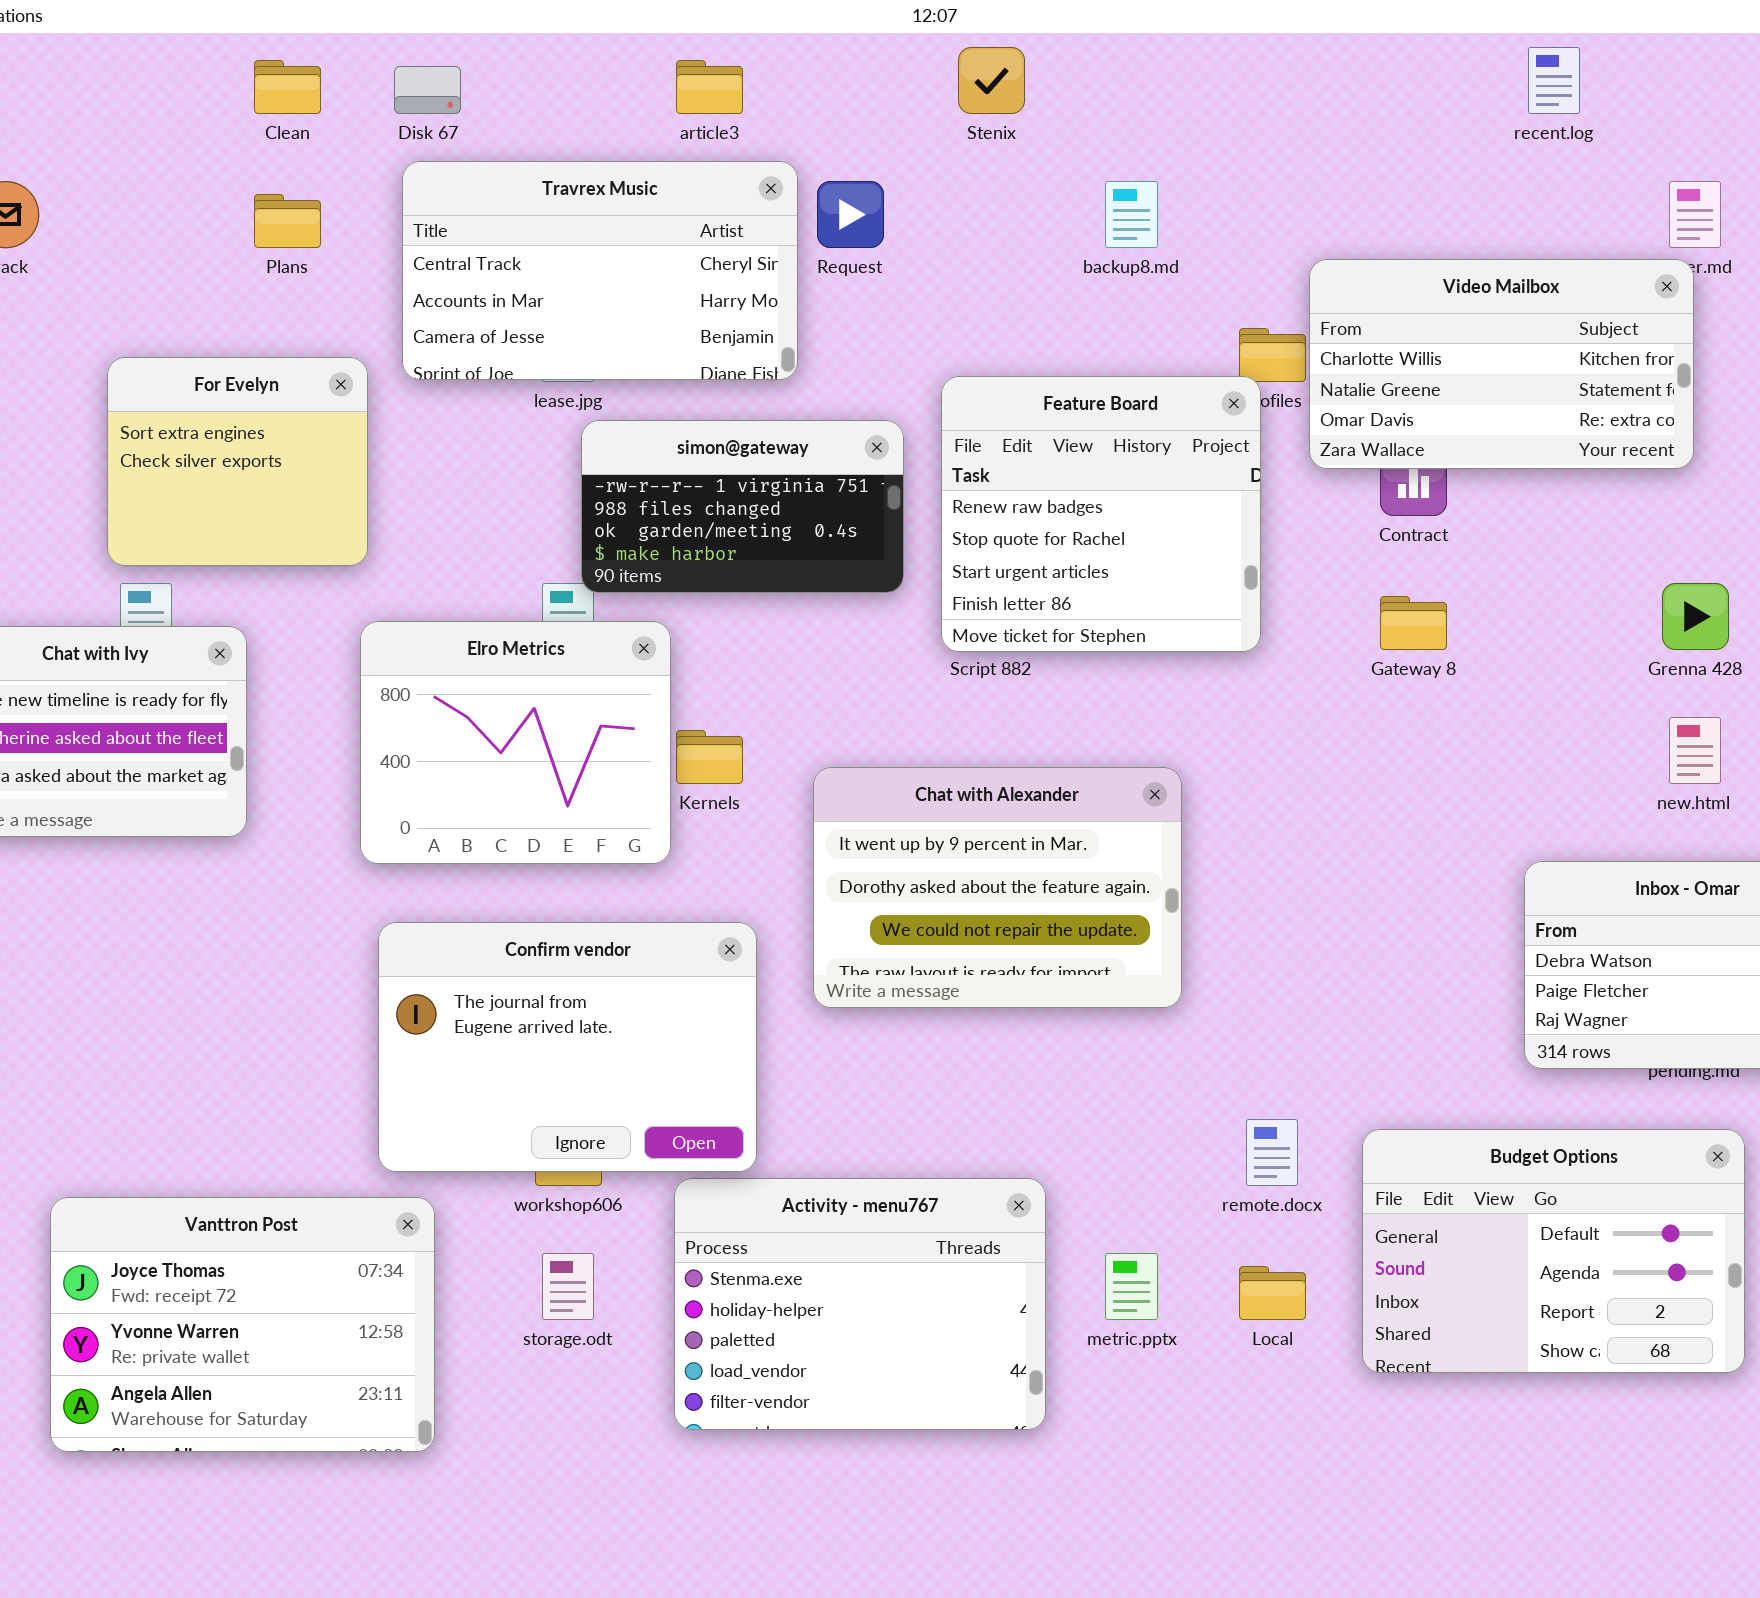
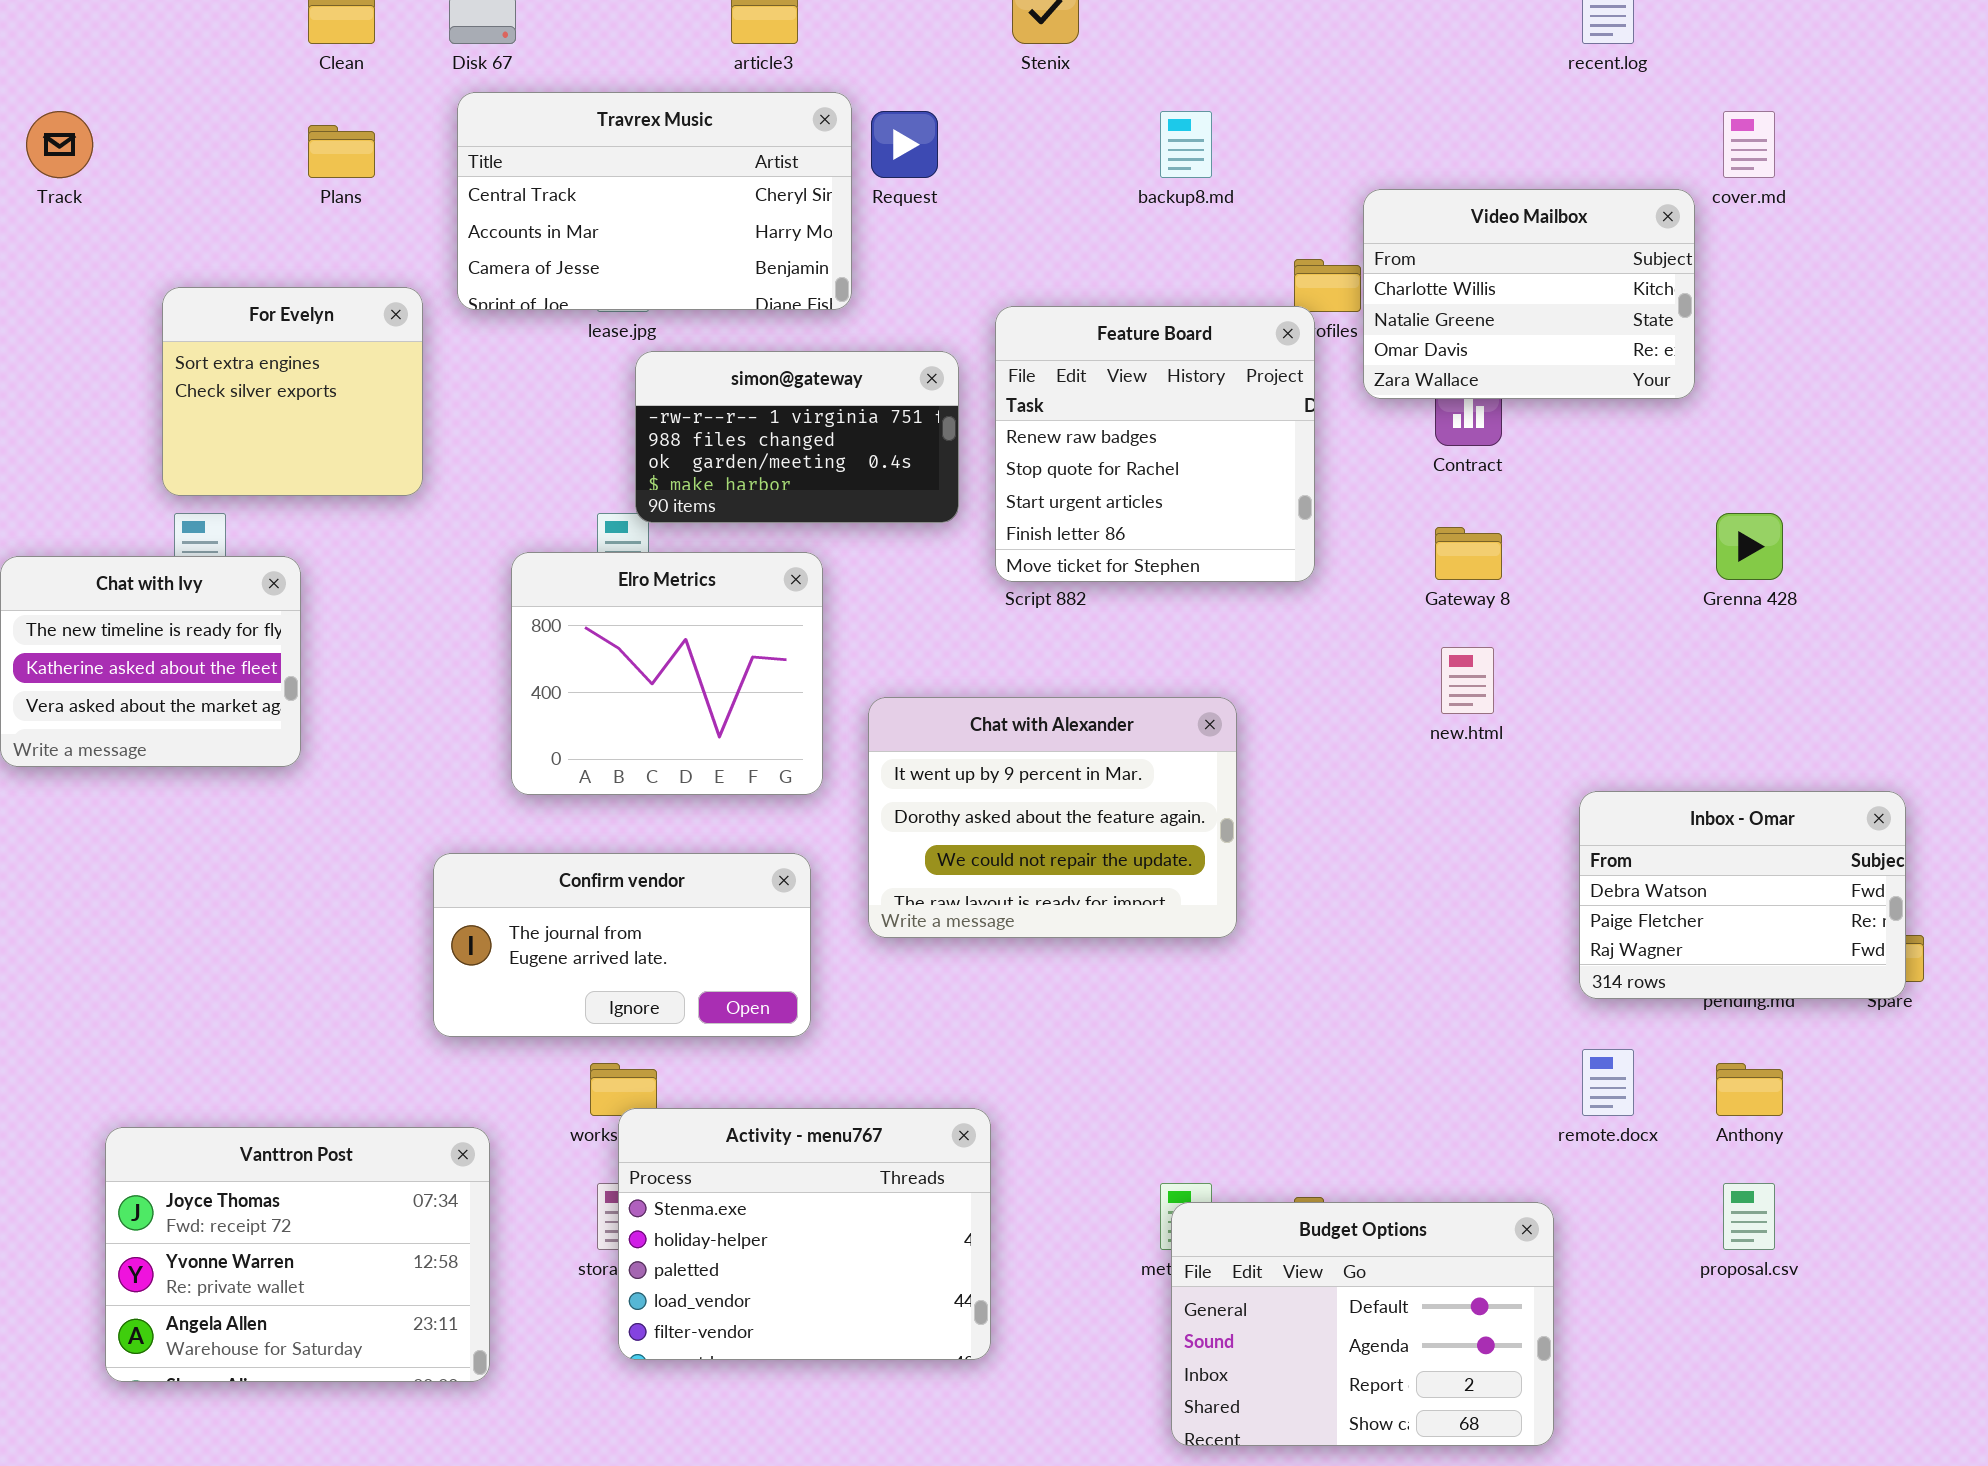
Video Mailbox: [1309,259,1694,469] -> [1363,189,1695,399], resized
Elro Metrics: [360,621,671,864] -> [511,552,823,795], moved
new.html: [1669,717,1721,784] -> [1441,647,1494,714], moved
Confirm vendor: [378,922,757,1172] -> [433,853,811,1037], resized
remote.docx: [1246,1119,1298,1186] -> [1582,1049,1634,1116], moved
Budget Options: [1362,1129,1745,1373] -> [1171,1202,1554,1446], moved
Activity - menu767: [674,1178,1046,1430] -> [618,1108,991,1360], moved

